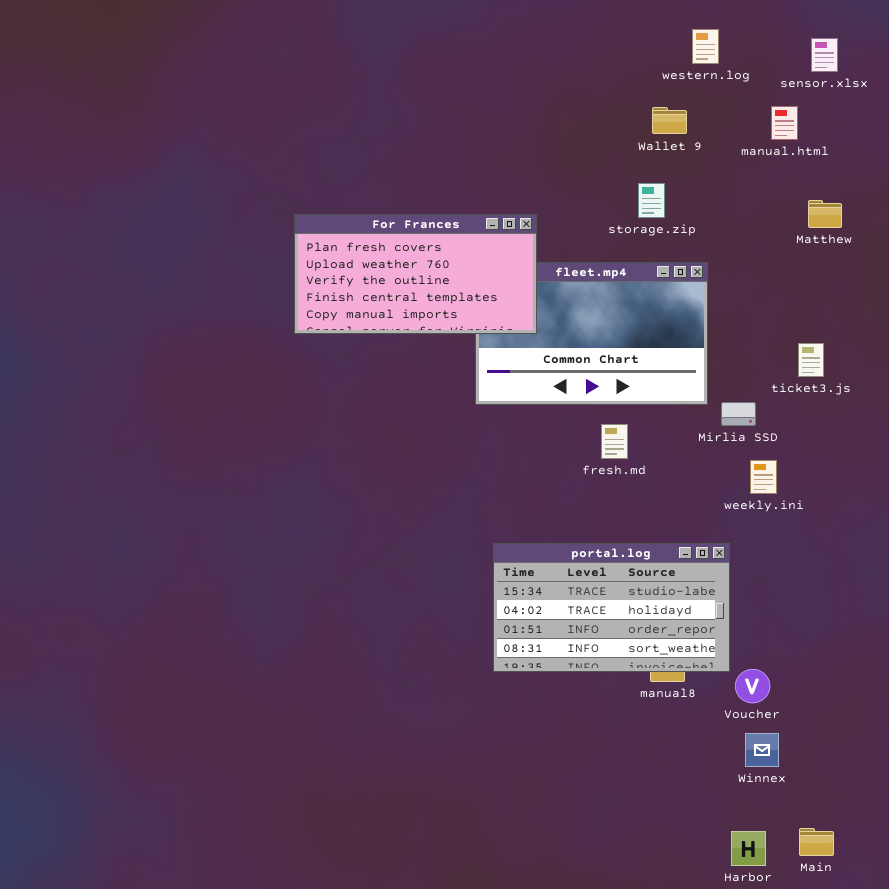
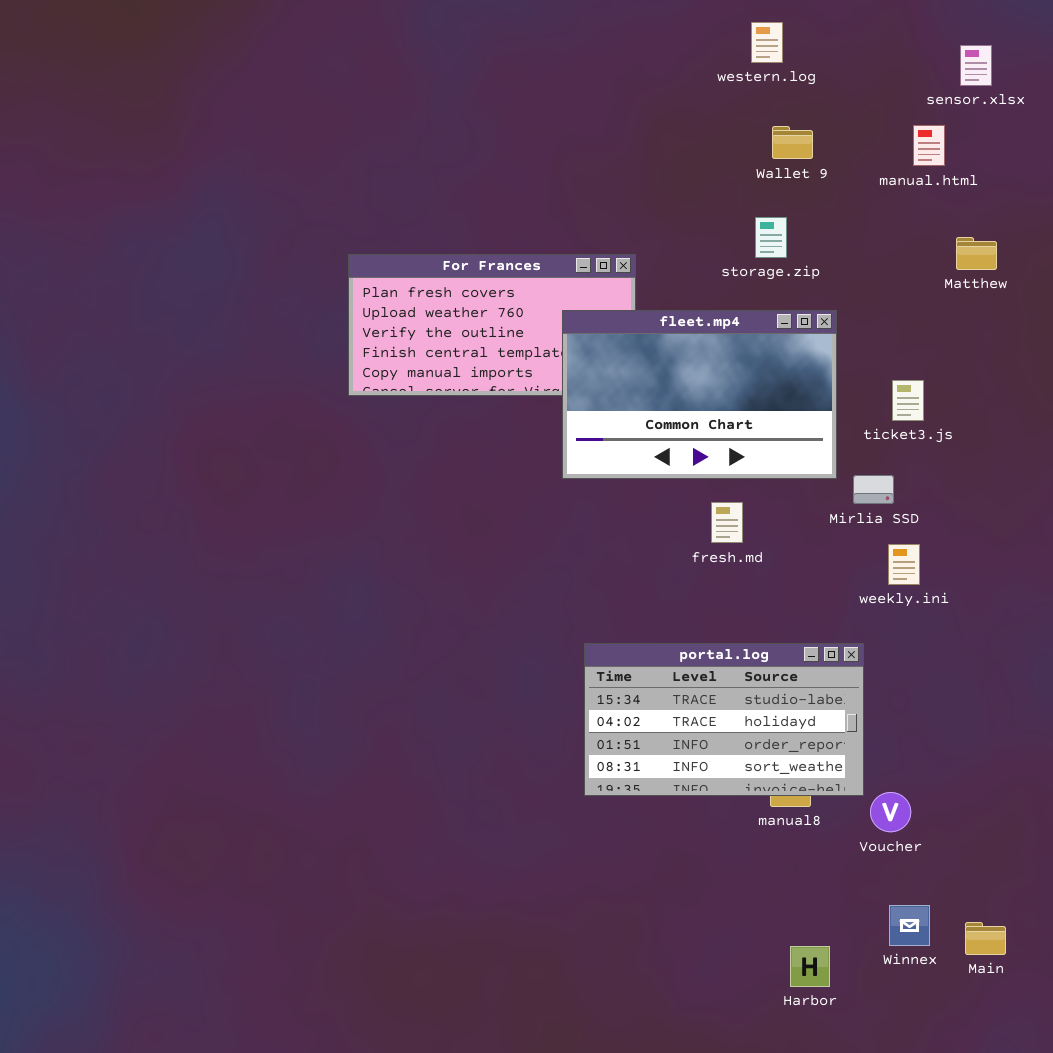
western.log: [692,29,719,64] -> [751,22,783,63], moved
fleet.mp4: [475,262,708,405] -> [562,310,837,479], raised
ticket3.js: [798,343,824,377] -> [892,380,924,421], moved
Winnex: [745,733,779,767] -> [889,905,930,946], moved
Main: [799,828,834,856] -> [965,922,1006,955], moved
Harbor: [731,831,766,866] -> [790,946,830,987], moved

